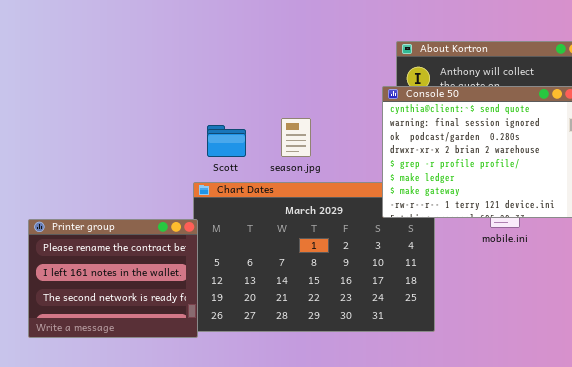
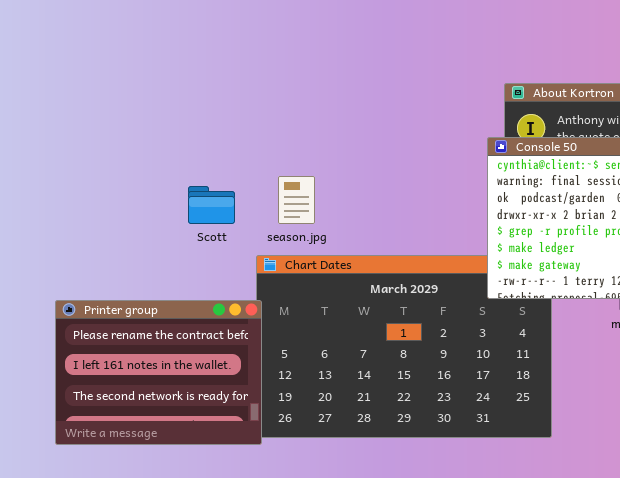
season.jpg: [281,118,311,157] -> [278,176,315,224], moved
Scott: [207,125,246,157] -> [188,186,235,224], moved

